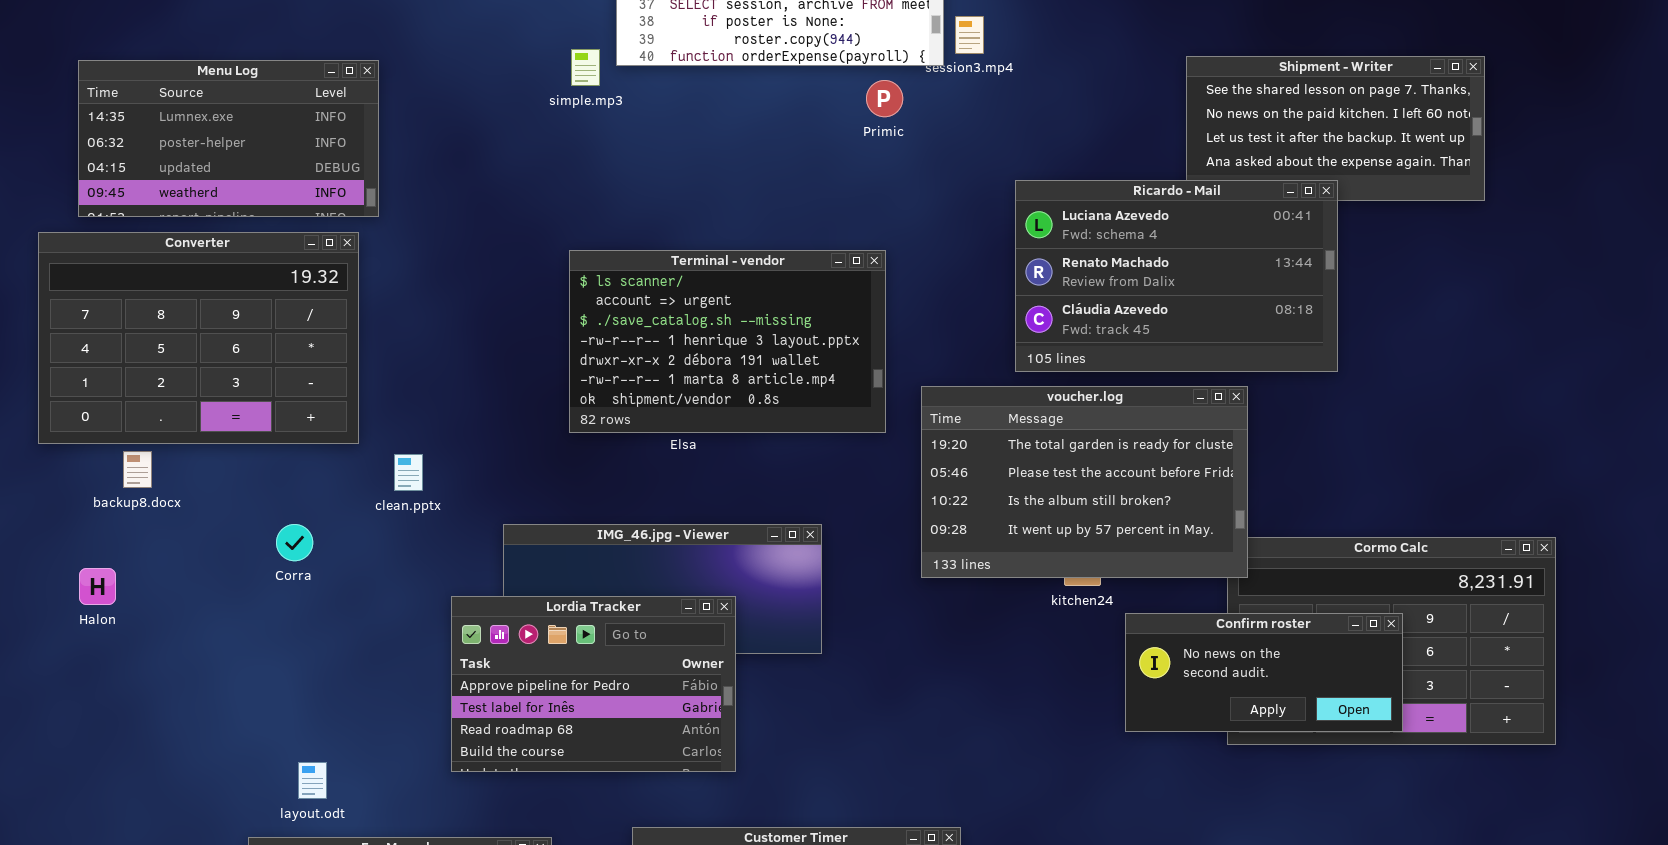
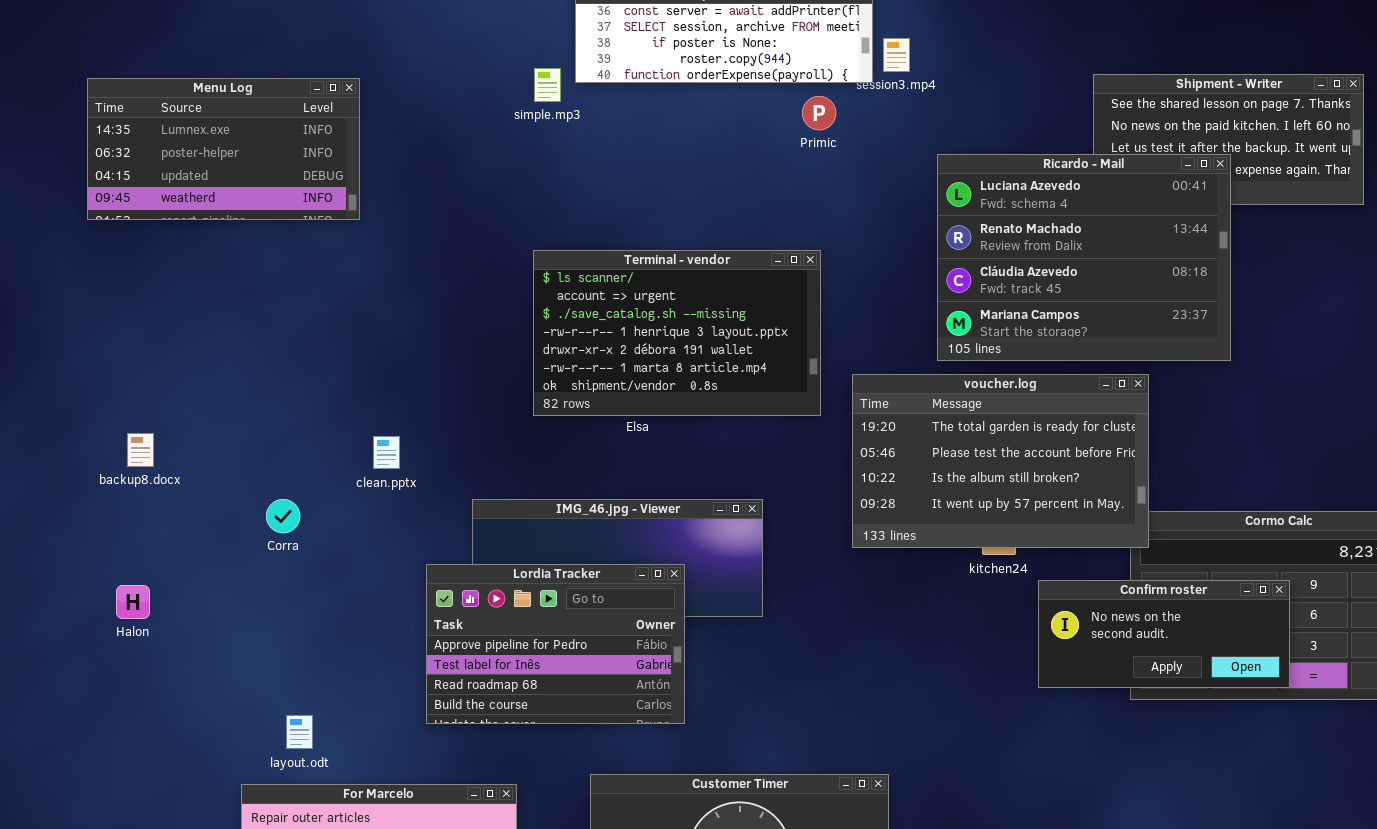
Ricardo - Mail: [1015,180,1338,372] -> [937,154,1231,361], resized
Converter: [38,232,359,444] -> none, closed
Halon: [79,568,116,605] -> [116,585,150,619], moved

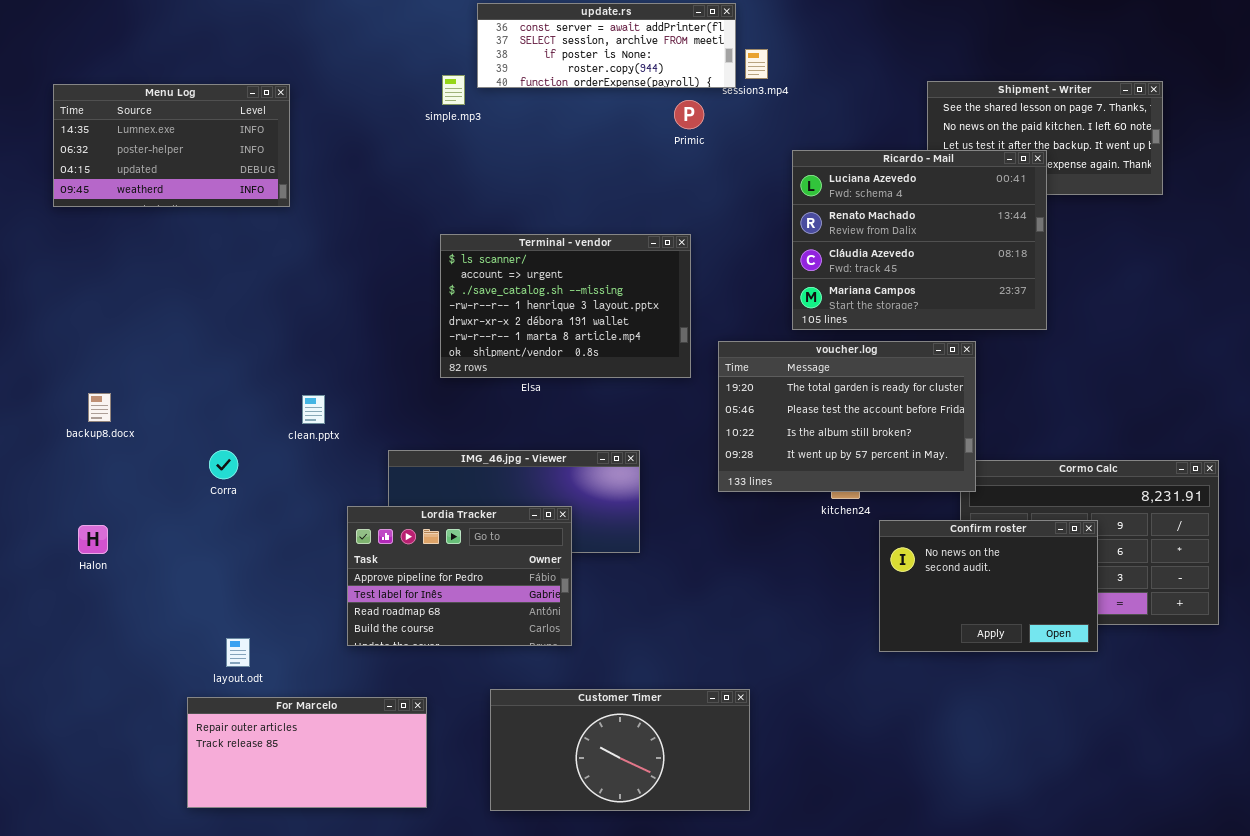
Confirm roster: [1038,580,1290,688] -> [879,520,1098,652], resized

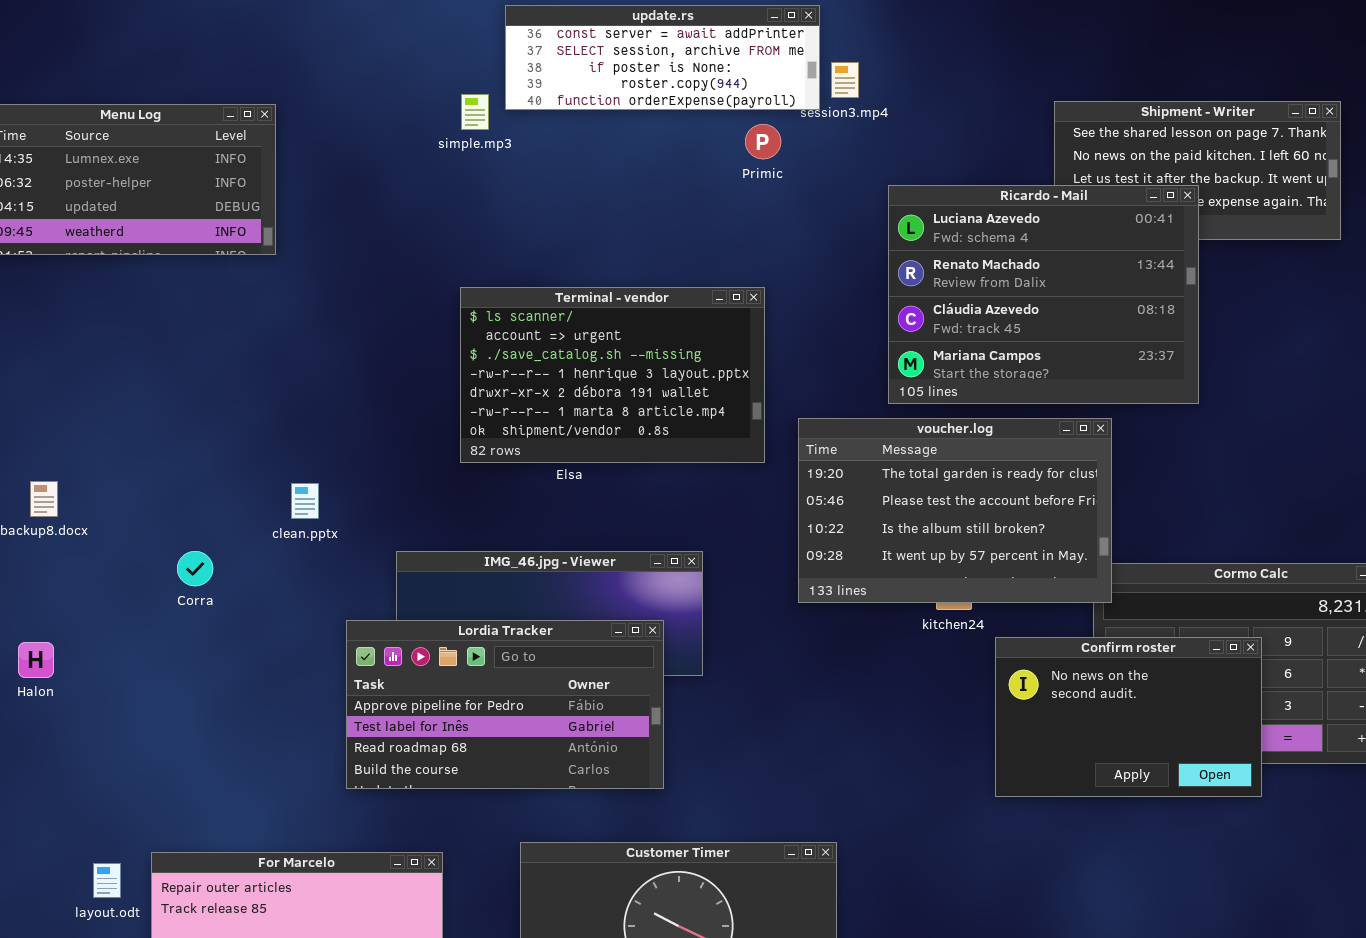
Lordia Tracker: [347,506,572,646] -> [346,620,664,789], resized
layout.odt: [226,638,250,667] -> [93,863,121,898], moved

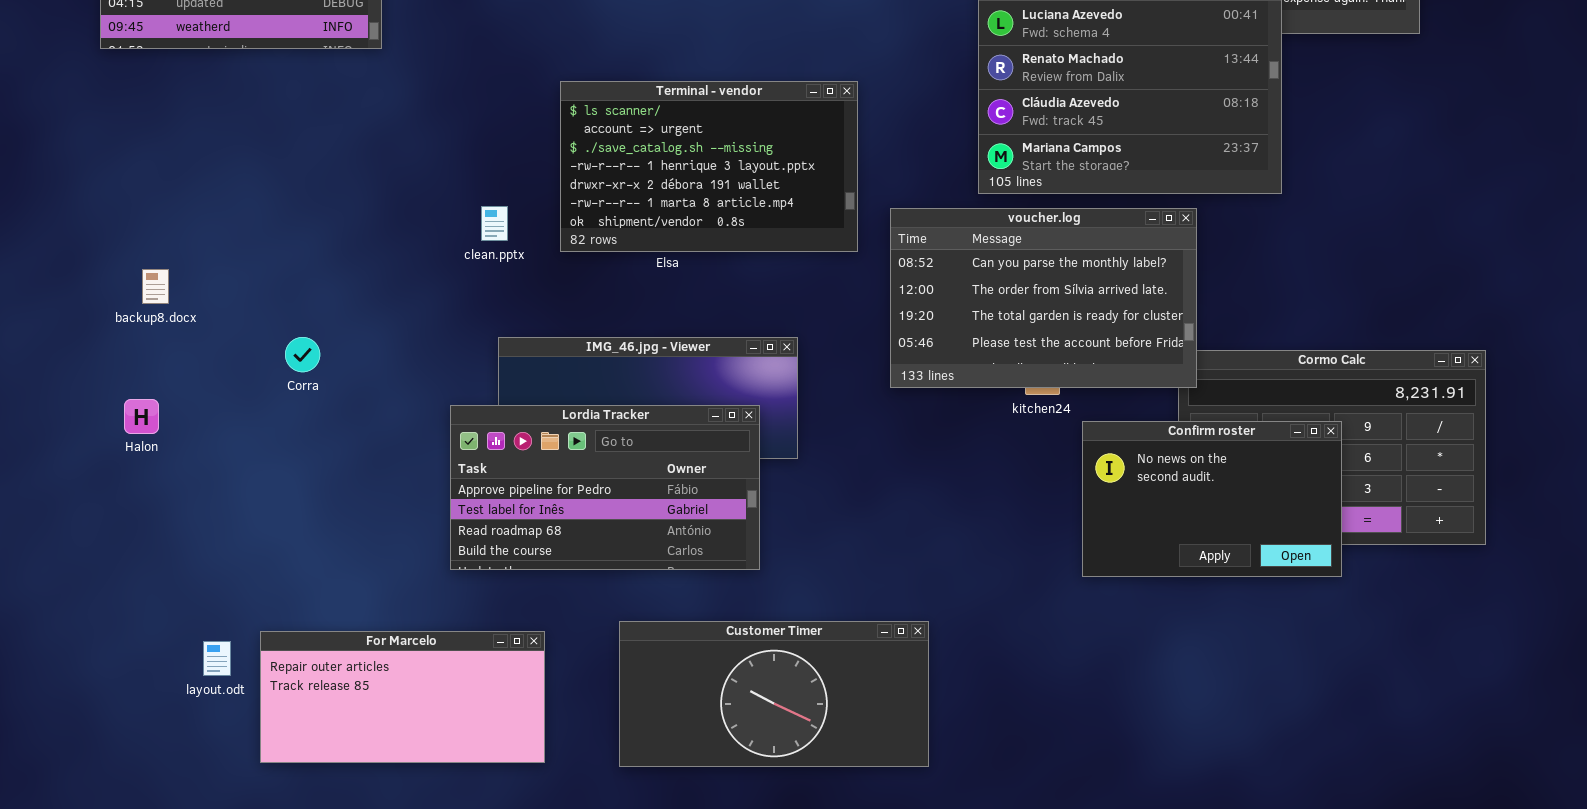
voucher.log: [798,418,1112,603] -> [890,208,1197,388], scrolled up 2 rows
clean.pptx: [291,483,319,519] -> [481,206,508,241], moved
Halon: [18,642,54,678] -> [124,399,159,434], moved

